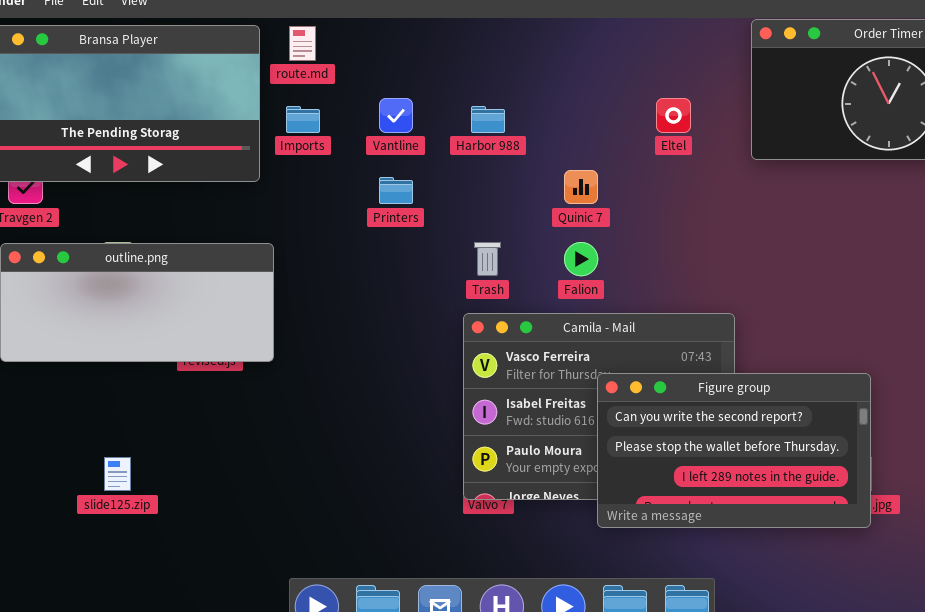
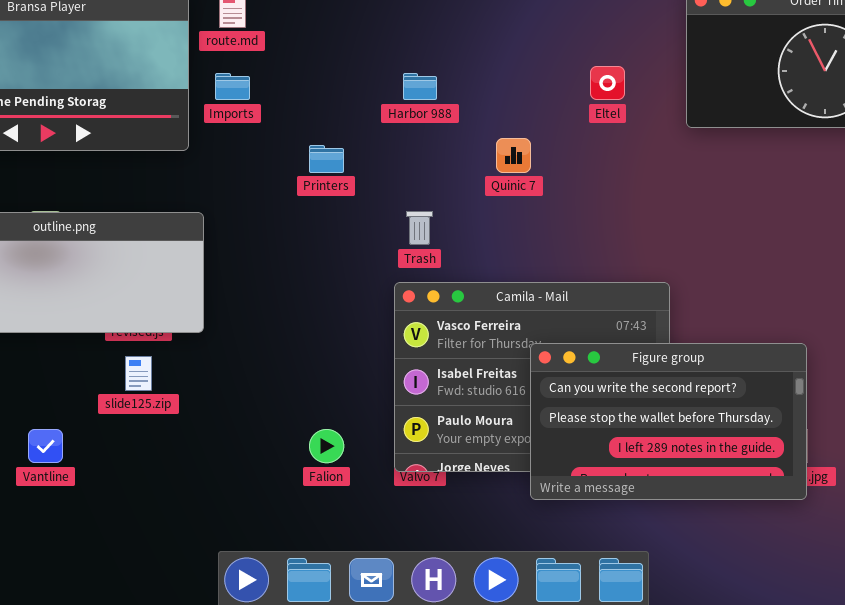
Vantline: [379,98,413,133] -> [28,429,63,463], moved
Falion: [564,242,598,276] -> [309,429,344,463], moved
slide125.zip: [104,457,131,491] -> [125,356,152,391], moved

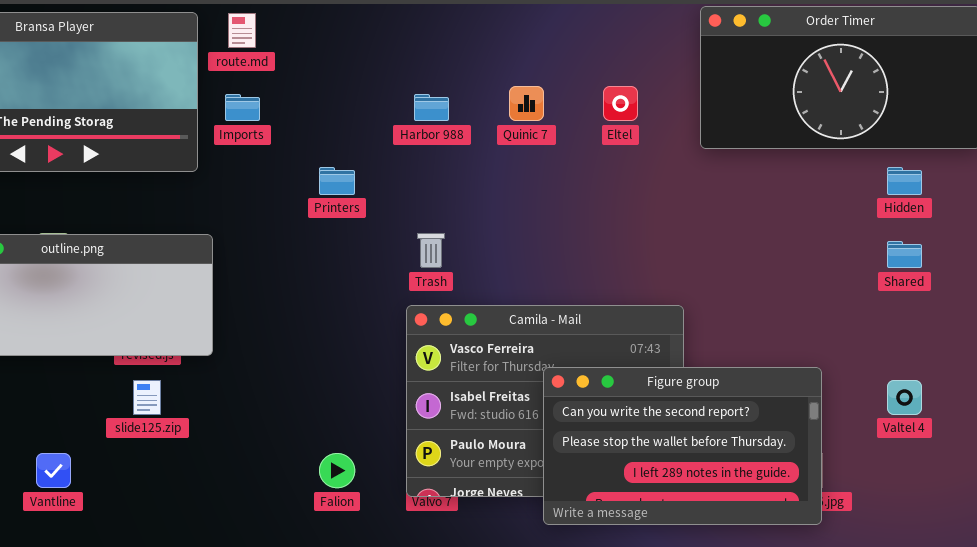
Quinic 7: [496,138,531,173] -> [509,86,544,121], moved

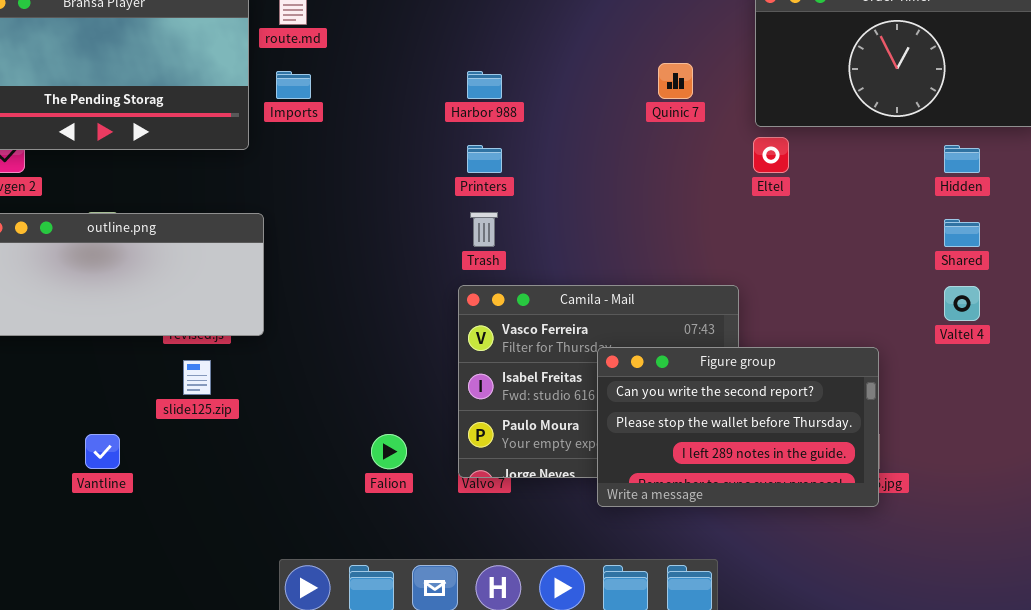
Quinic 7: [509,86,544,121] -> [658,63,693,99], moved
Eltel: [603,86,638,121] -> [753,137,789,173], moved
Printers: [319,167,355,195] -> [467,145,502,173], moved
Valtel 4: [887,380,922,415] -> [944,286,980,321], moved

